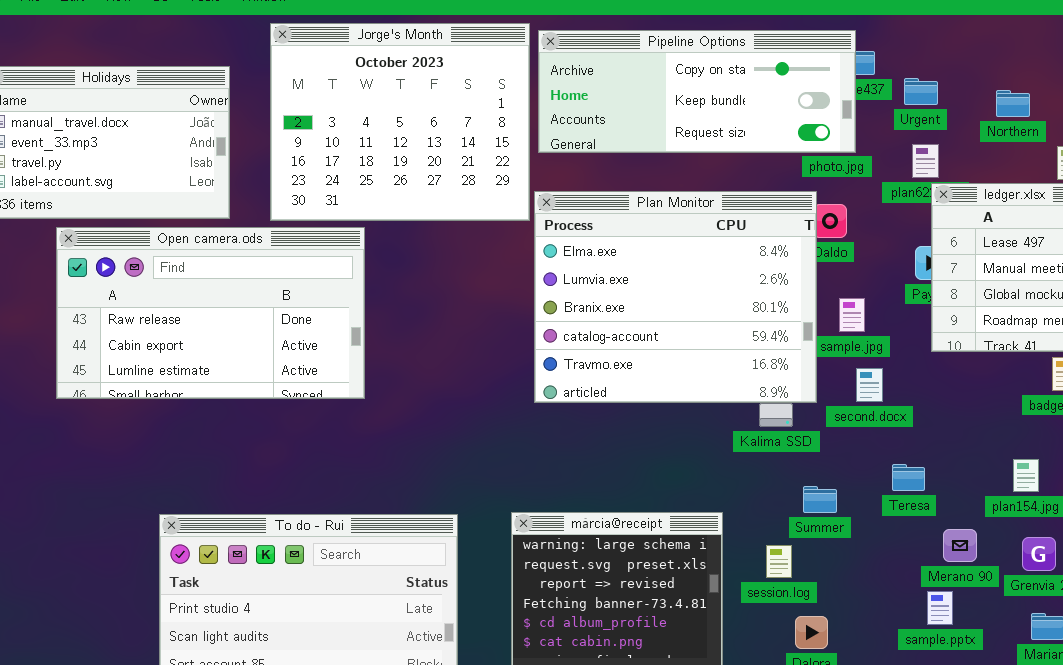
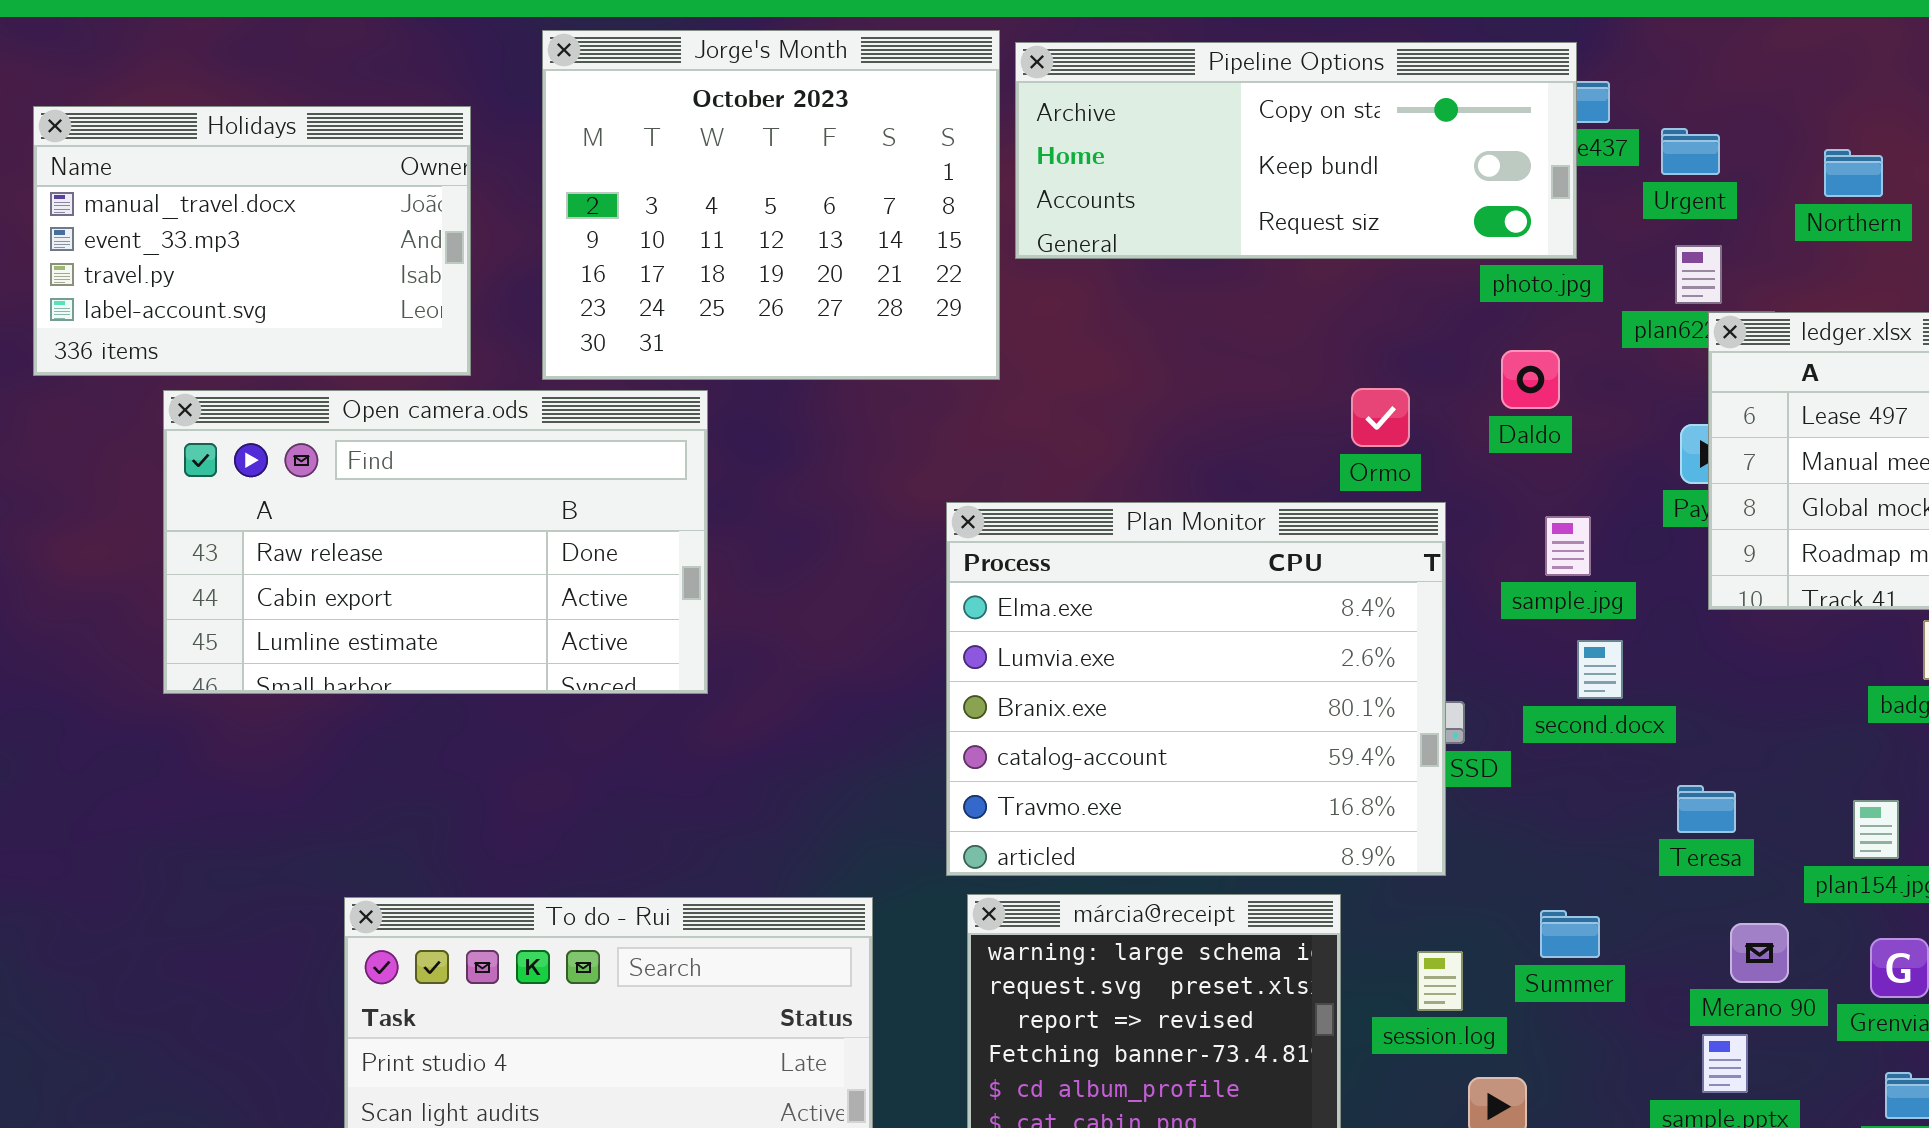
Plan Monitor: [534,191,817,403] -> [946,502,1446,876], moved
Teresa: [892,464,925,491] -> [1677,785,1736,833], moved
Summer: [803,486,837,513] -> [1540,910,1600,958], moved

